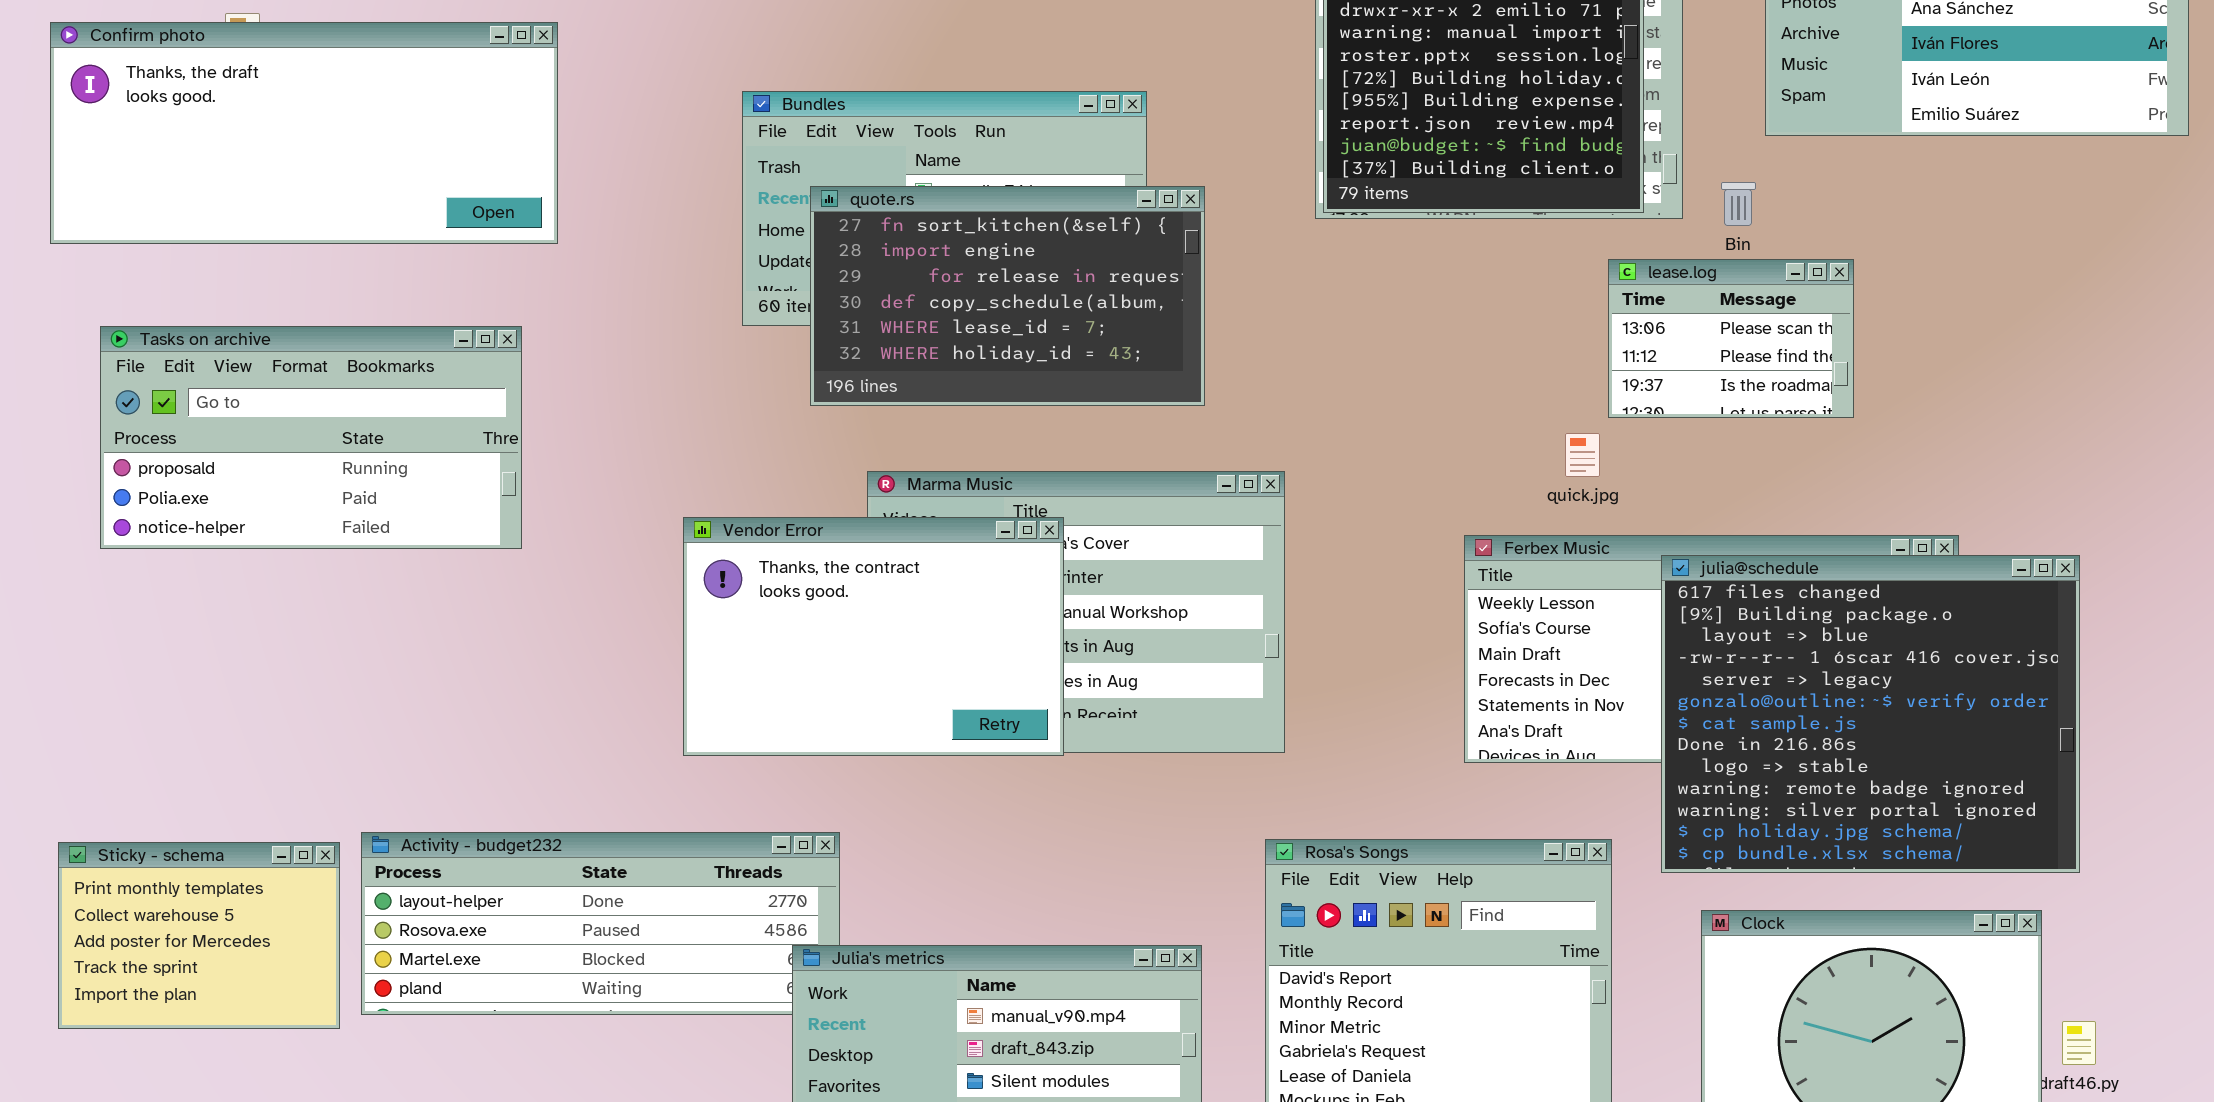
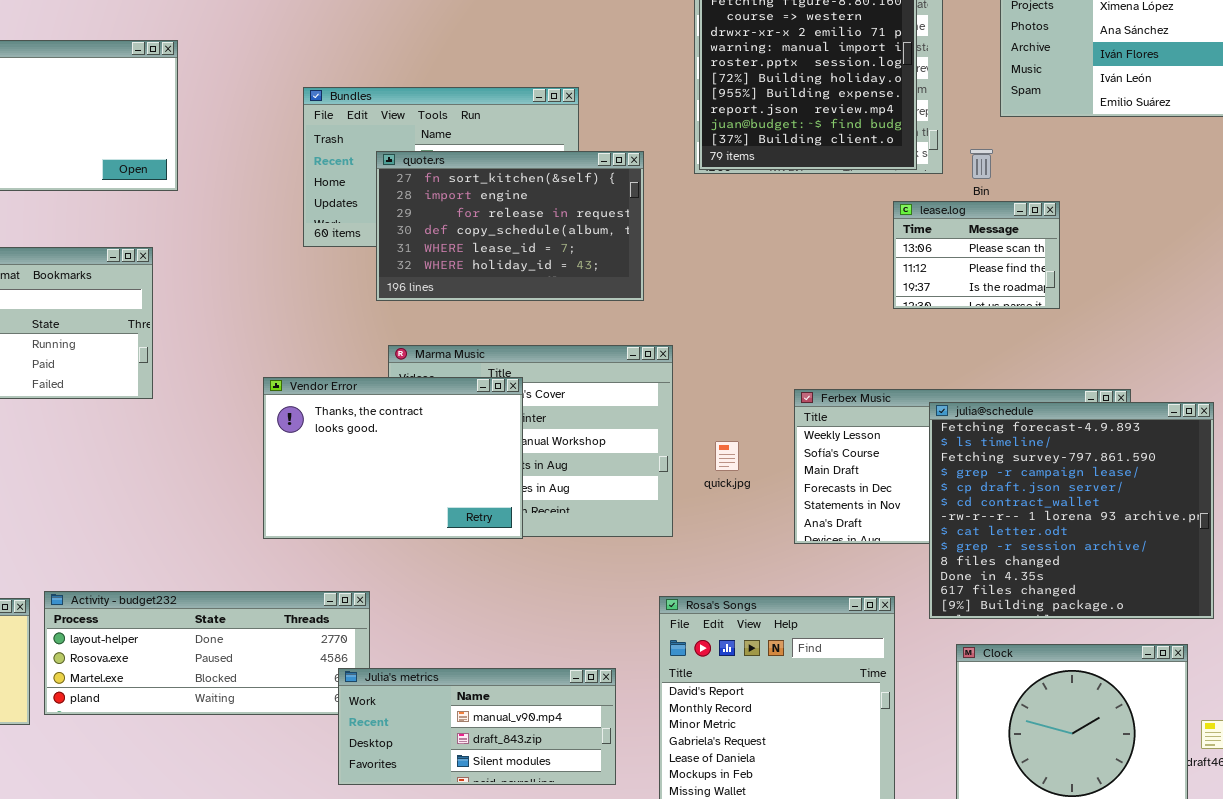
quote.rs: [810,186,1205,406] -> [376,151,644,301], moved
quick.jpg: [1565,433,1600,477] -> [715,441,739,471], moved
julia@schedule: [1661,555,2080,873] -> [929,402,1214,619], scrolled up 11 rows

